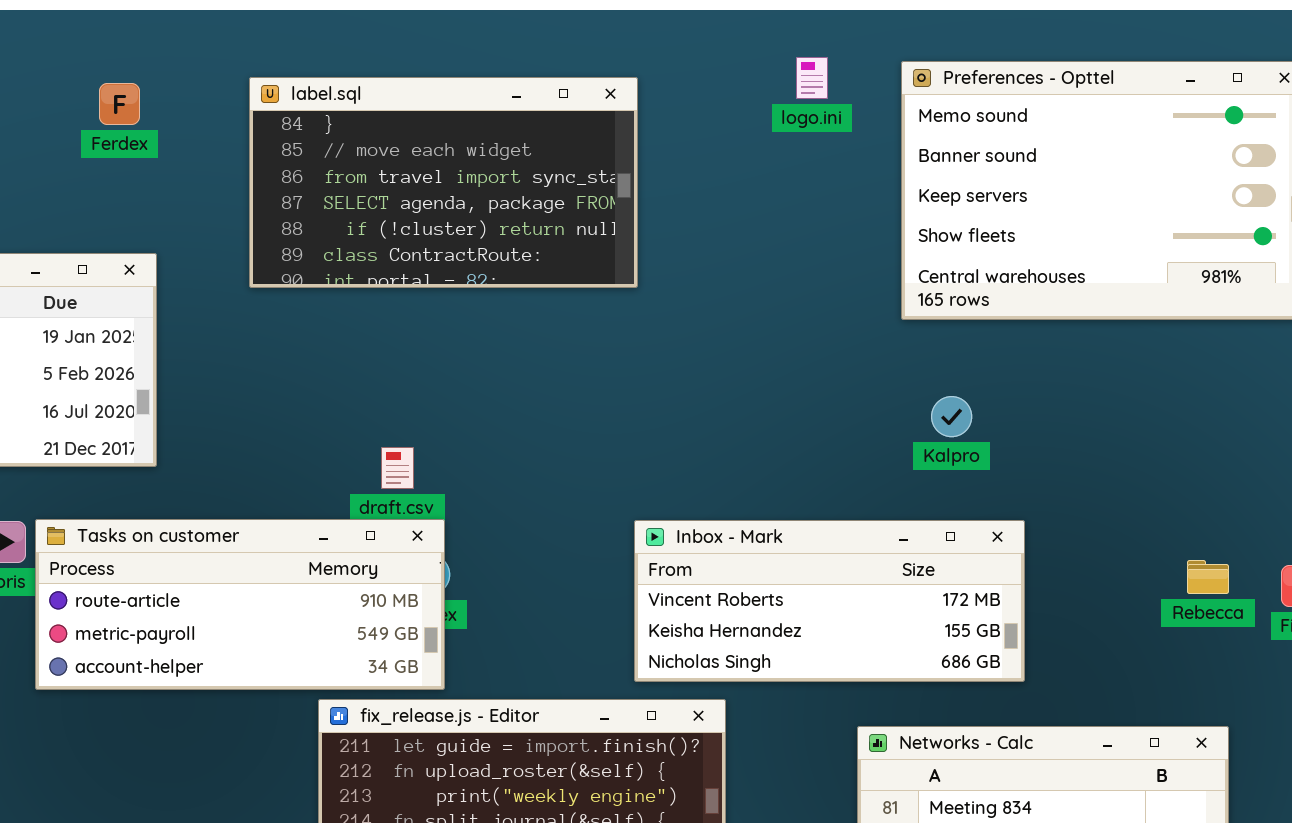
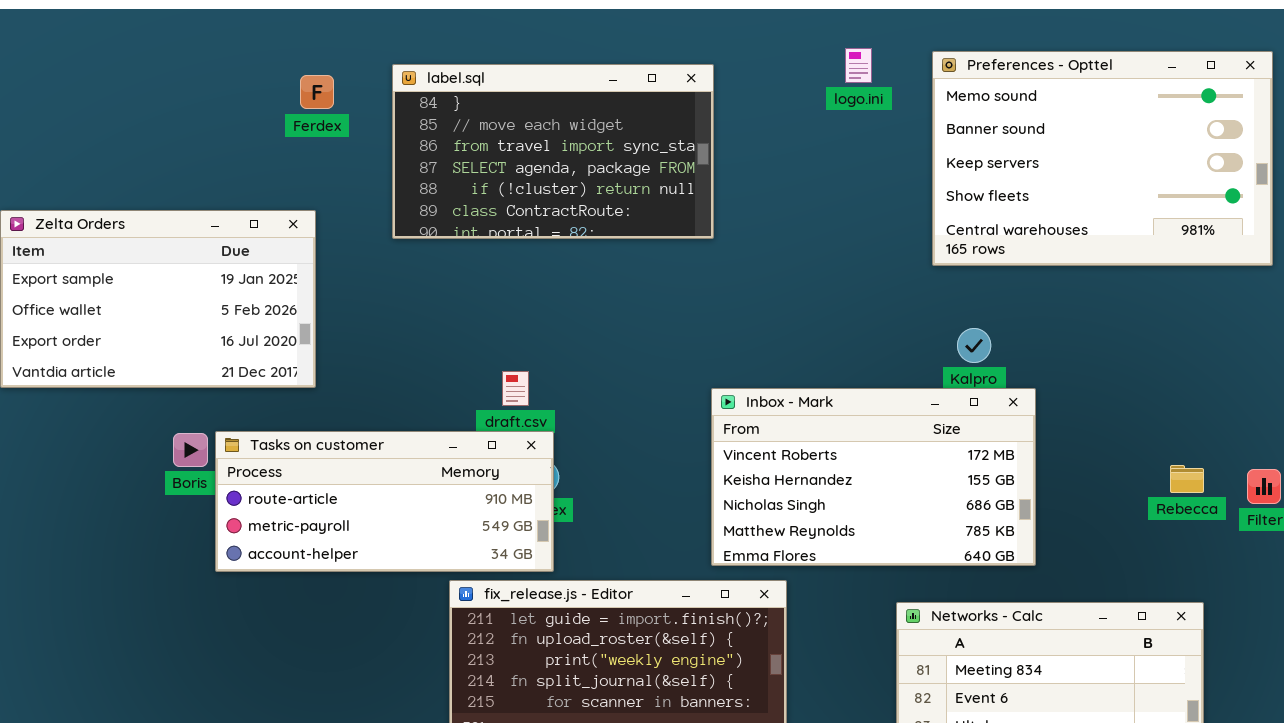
Ferdex: [99,83,140,125] -> [300,75,334,109], moved
Inbox - Mark: [634,520,1025,682] -> [711,388,1036,566], resized

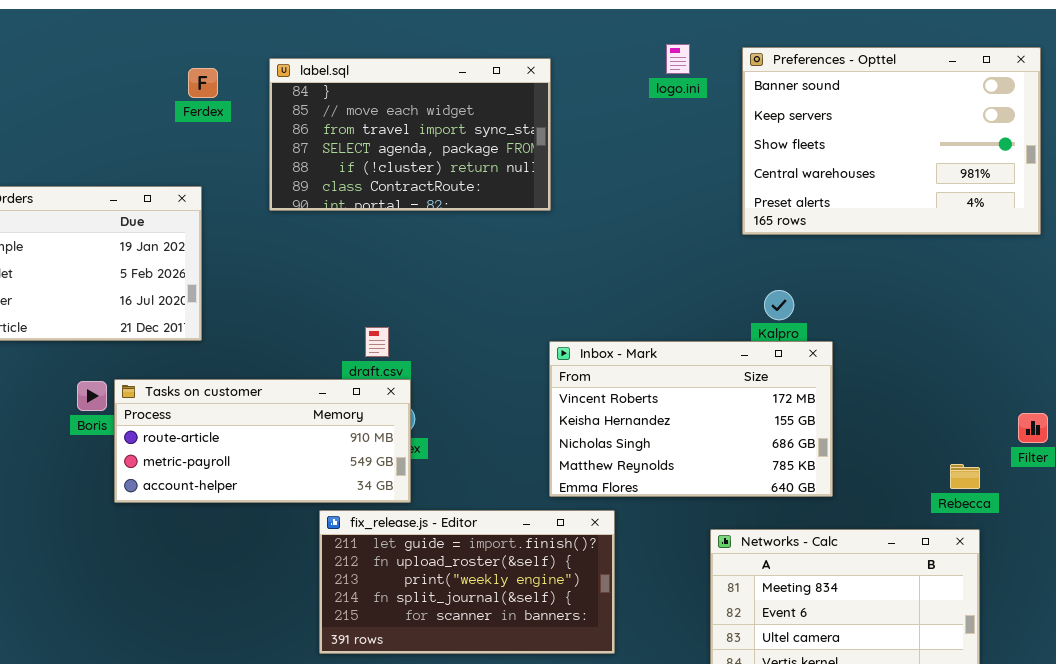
Preferences - Opttel: [932,51,1273,266] -> [742,47,1041,235], scrolled down 1 row
Rebecca: [1170,465,1204,493] -> [950,464,980,489], moved

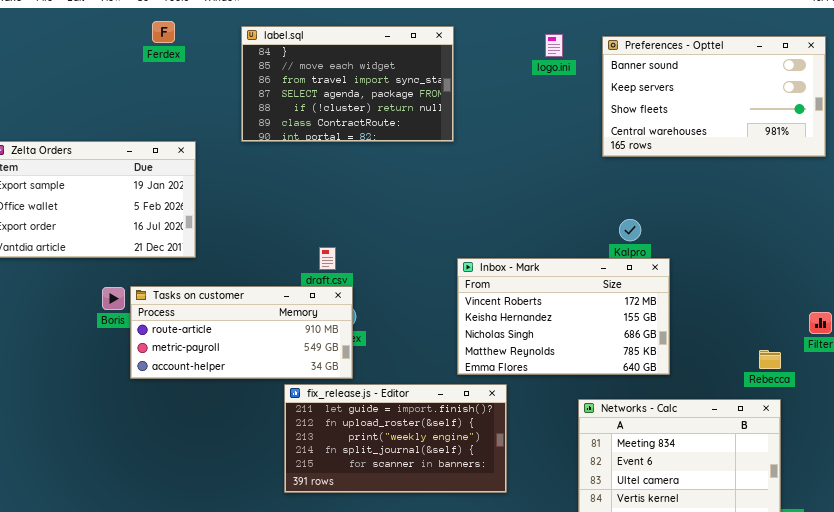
Preferences - Opttel: [742,47,1041,235] -> [602,36,826,157], resized
label.sql: [269,58,551,211] -> [241,26,454,142], moved
Ferdex: [188,68,218,98] -> [152,21,175,43], moved

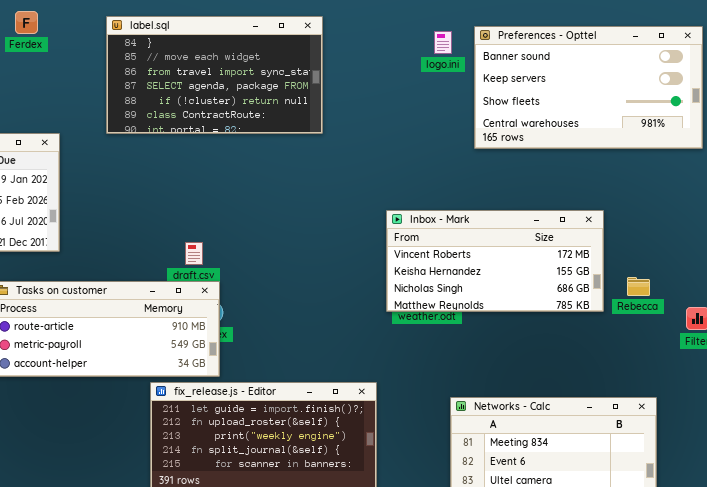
logo.ini: [545,34,563,57] -> [434,31,452,54], moved
Inbox - Mark: [457,258,670,375] -> [386,210,604,312], moved, resized
Rebecca: [759,350,781,369] -> [627,277,650,296], moved

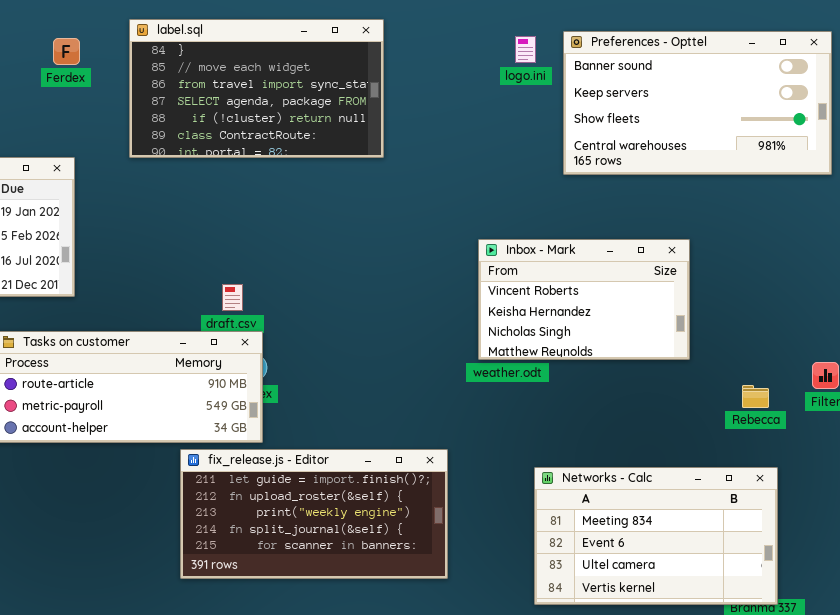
Ferdex: [15,11,38,34] -> [53,38,80,65], moved
Inbox - Mark: [386,210,604,312] -> [478,239,690,360], moved, resized
Rebecca: [627,277,650,296] -> [742,385,769,408], moved

